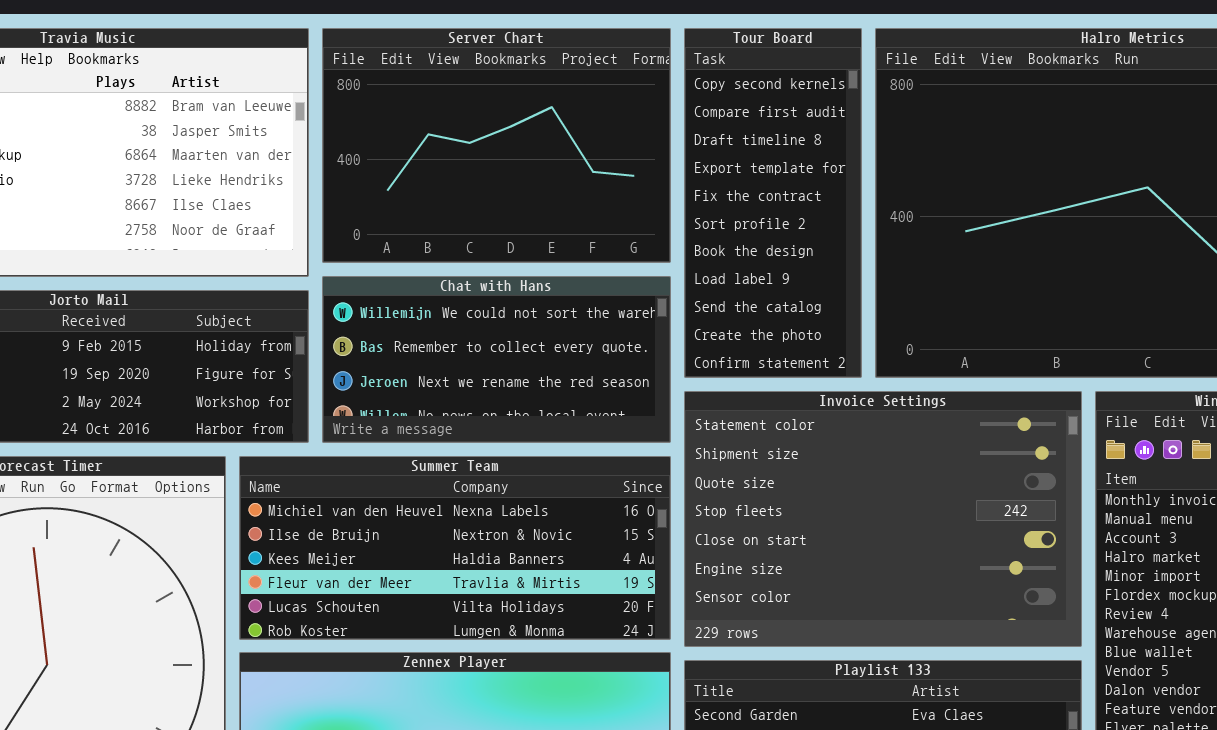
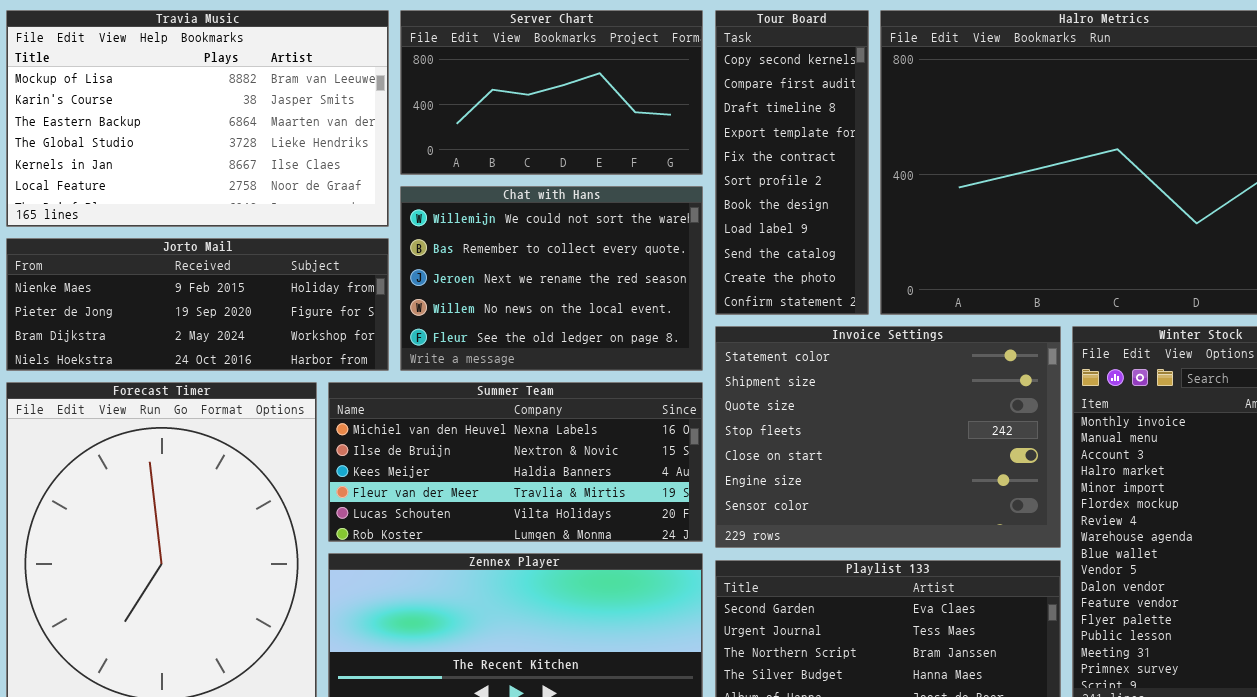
Server Chart: [322,28,671,263] -> [400,10,703,175], resized
Chat with Hans: [322,276,671,443] -> [400,186,703,371], resized

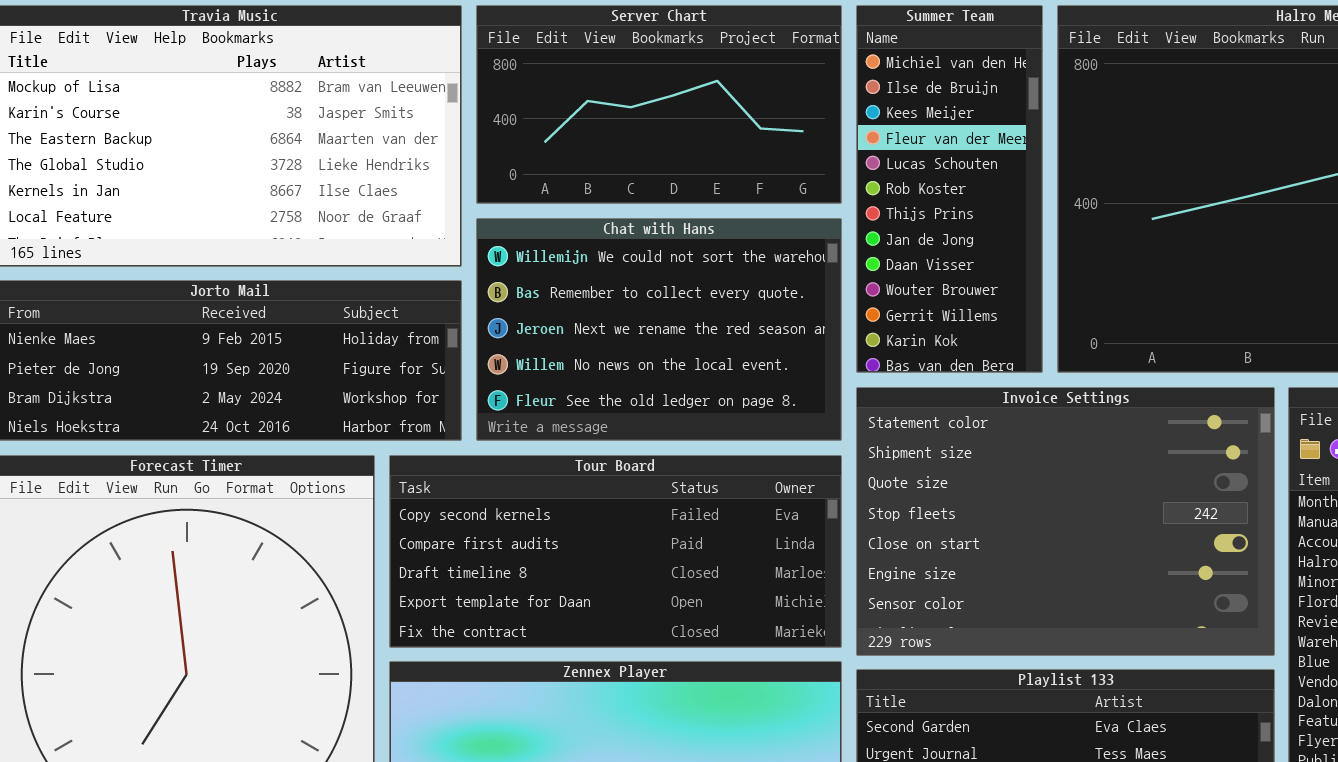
Tour Board: [715,10,869,315] -> [389,455,842,648], moved, resized
Summer Team: [328,382,703,542] -> [856,5,1043,373], moved, resized

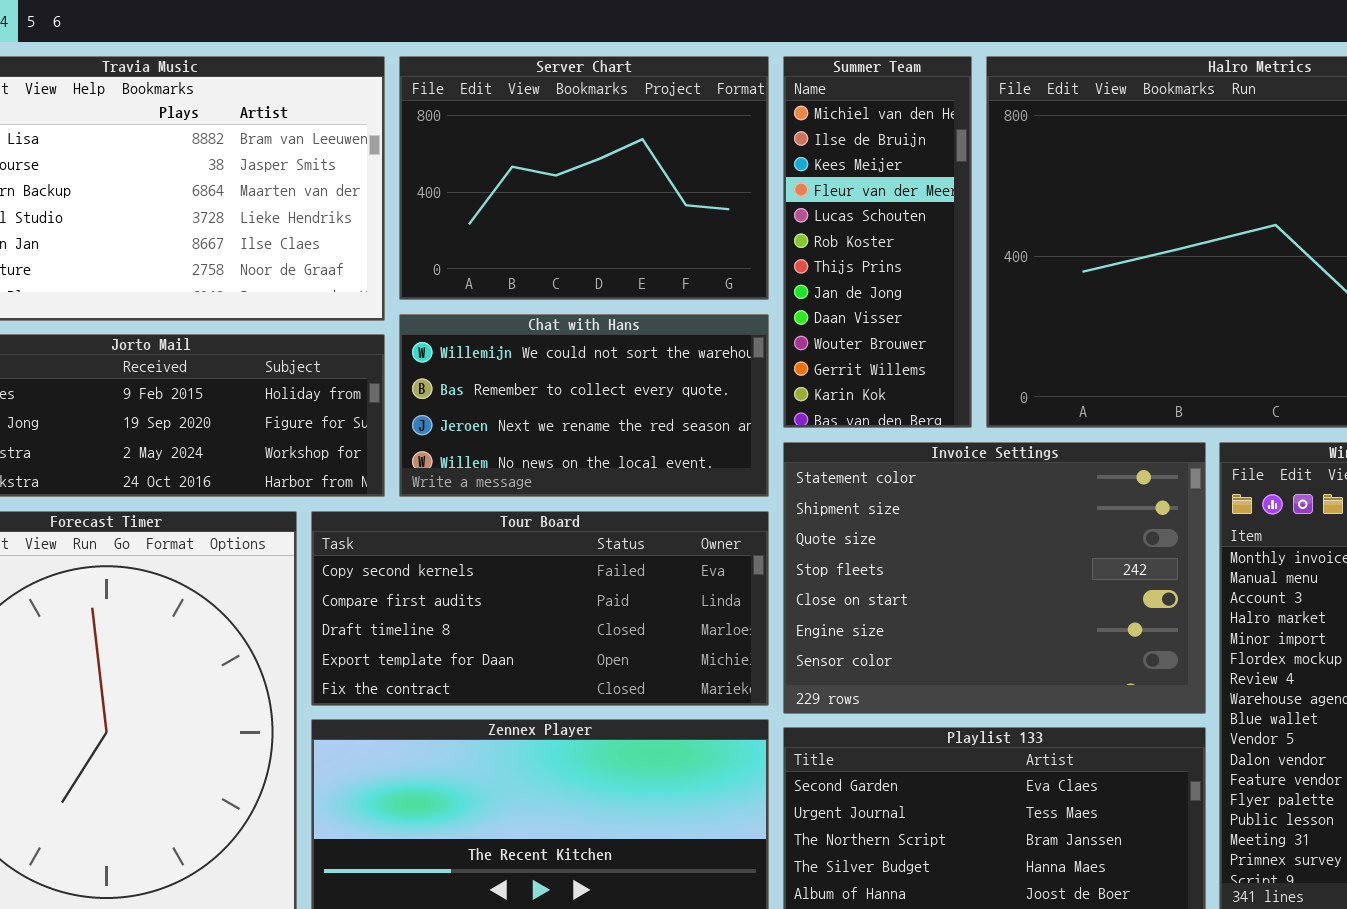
Server Chart: [476,5,842,204] -> [399,56,769,300], resized
Chat with Hans: [476,218,842,441] -> [399,314,769,497], resized

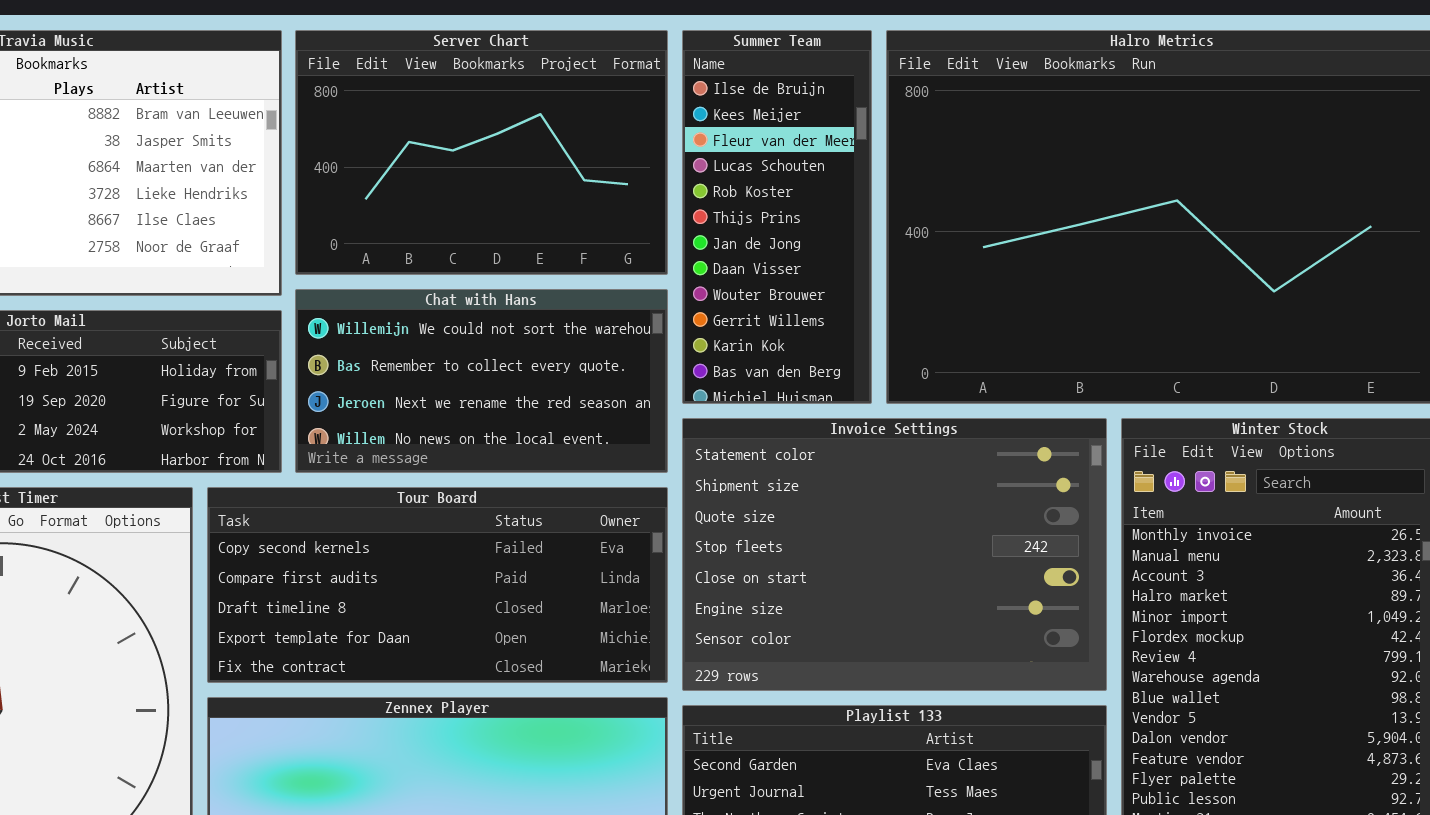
Summer Team: [783,56,972,428] -> [682,30,872,404], scrolled down 1 row

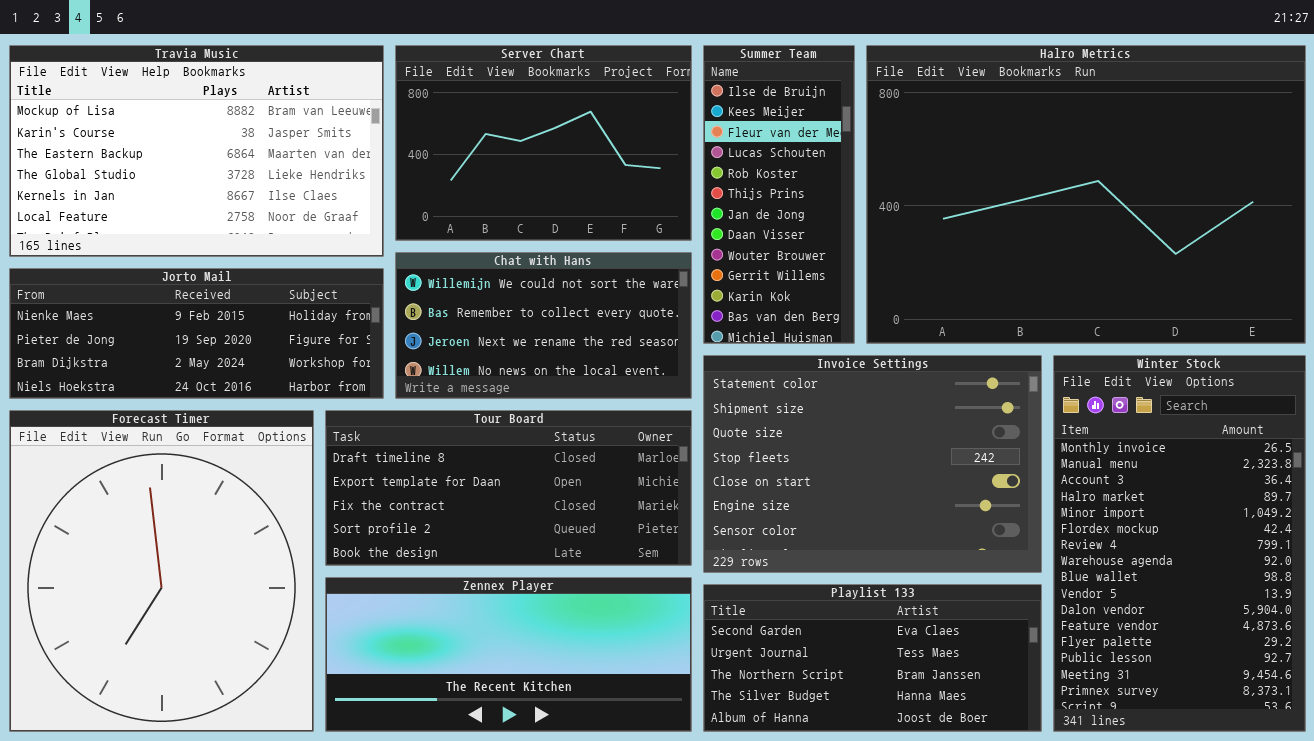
Tour Board: [207,487,668,683] -> [325,410,692,566], scrolled down 2 rows

